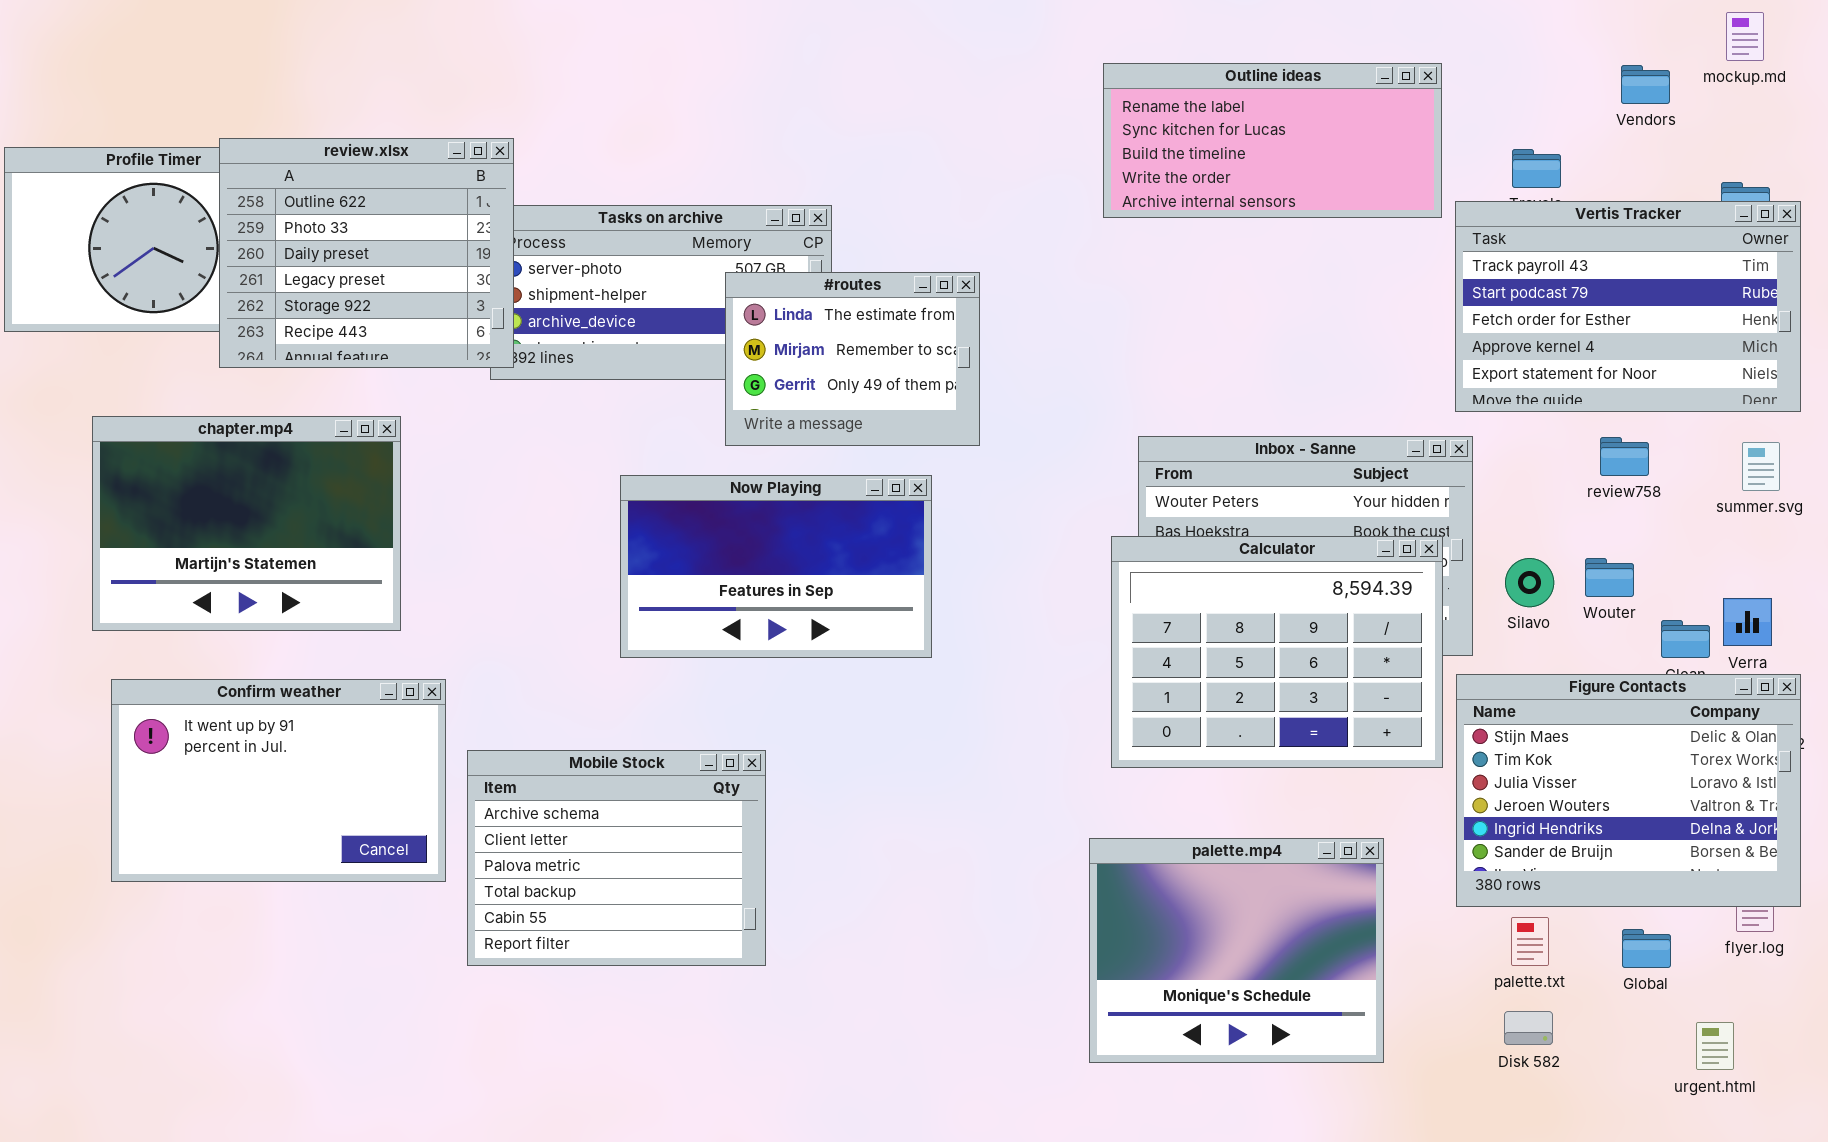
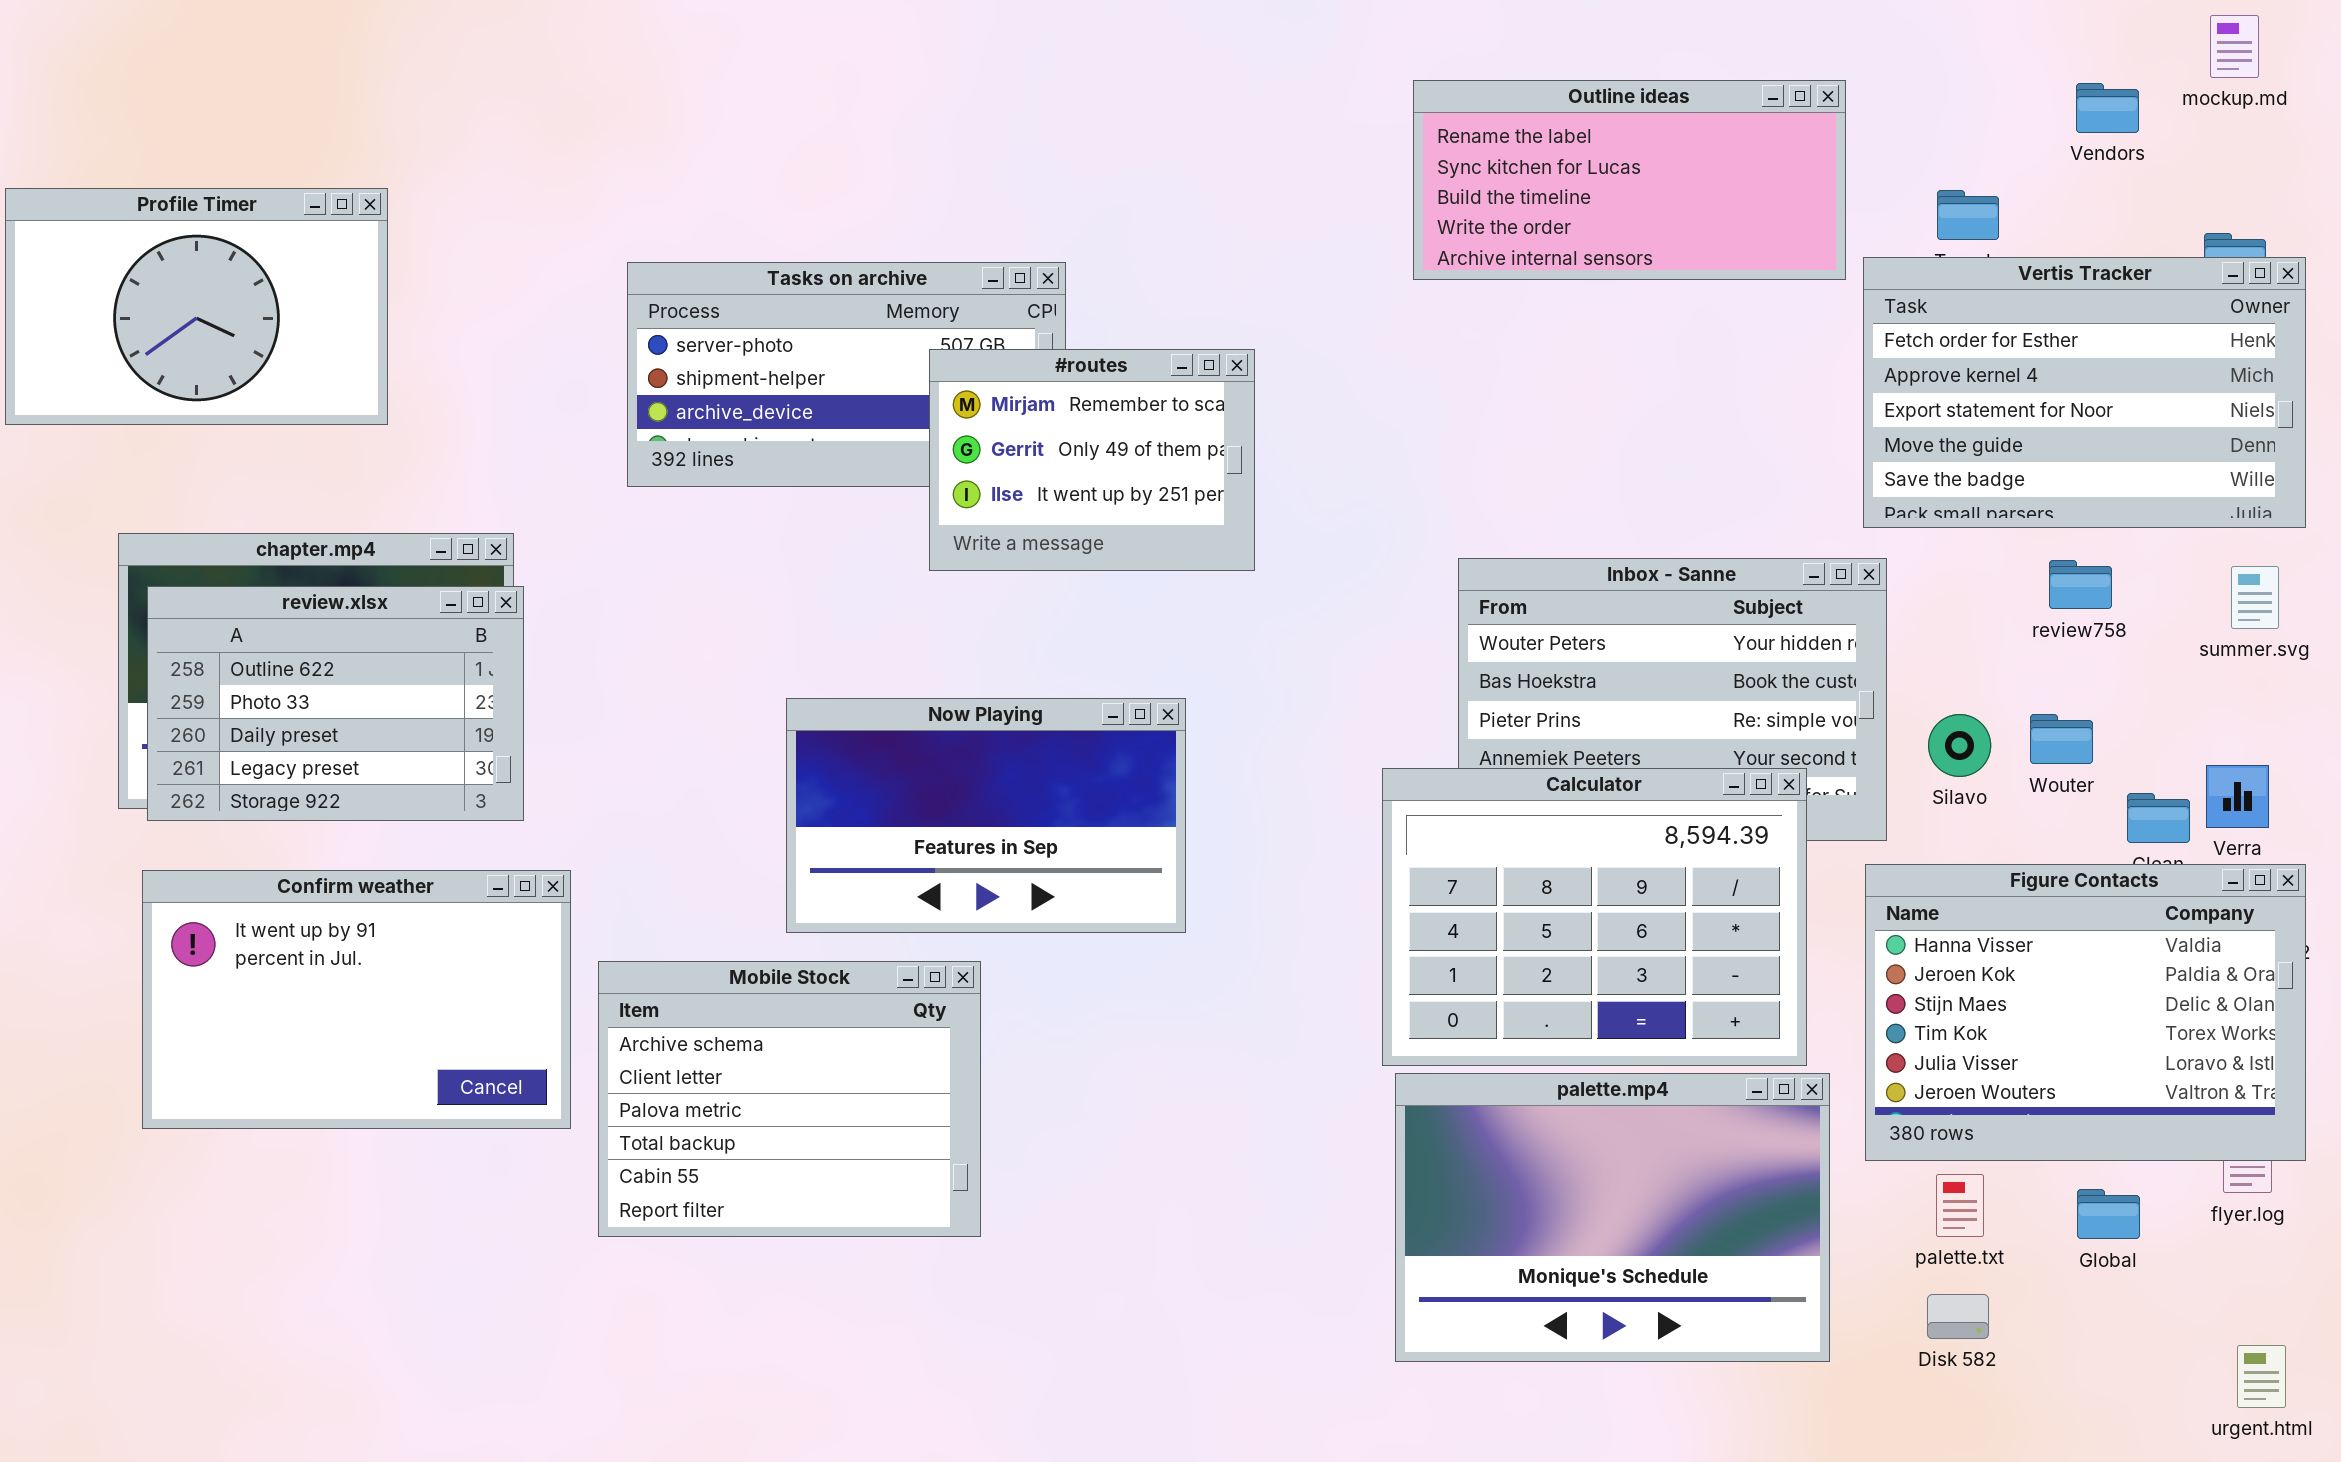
review.xlsx: [219,138,514,368] -> [147,586,524,821], moved, resized
Vertis Tracker: [1455,201,1801,412] -> [1863,257,2306,528], scrolled down 2 rows
#routes: [725,272,980,446] -> [929,349,1255,571], scrolled down 1 row
Now Playing: [620,475,932,658] -> [786,698,1186,933], moved
Calculator: [1111,536,1443,768] -> [1382,768,1807,1066], moved
Figure Contacts: [1456,674,1801,907] -> [1865,864,2306,1161], scrolled up 2 rows
palette.mp4: [1089,838,1384,1063] -> [1395,1073,1830,1362], resized
urgent.html: [1696,1022,1734,1070] -> [2237,1345,2286,1408], moved

